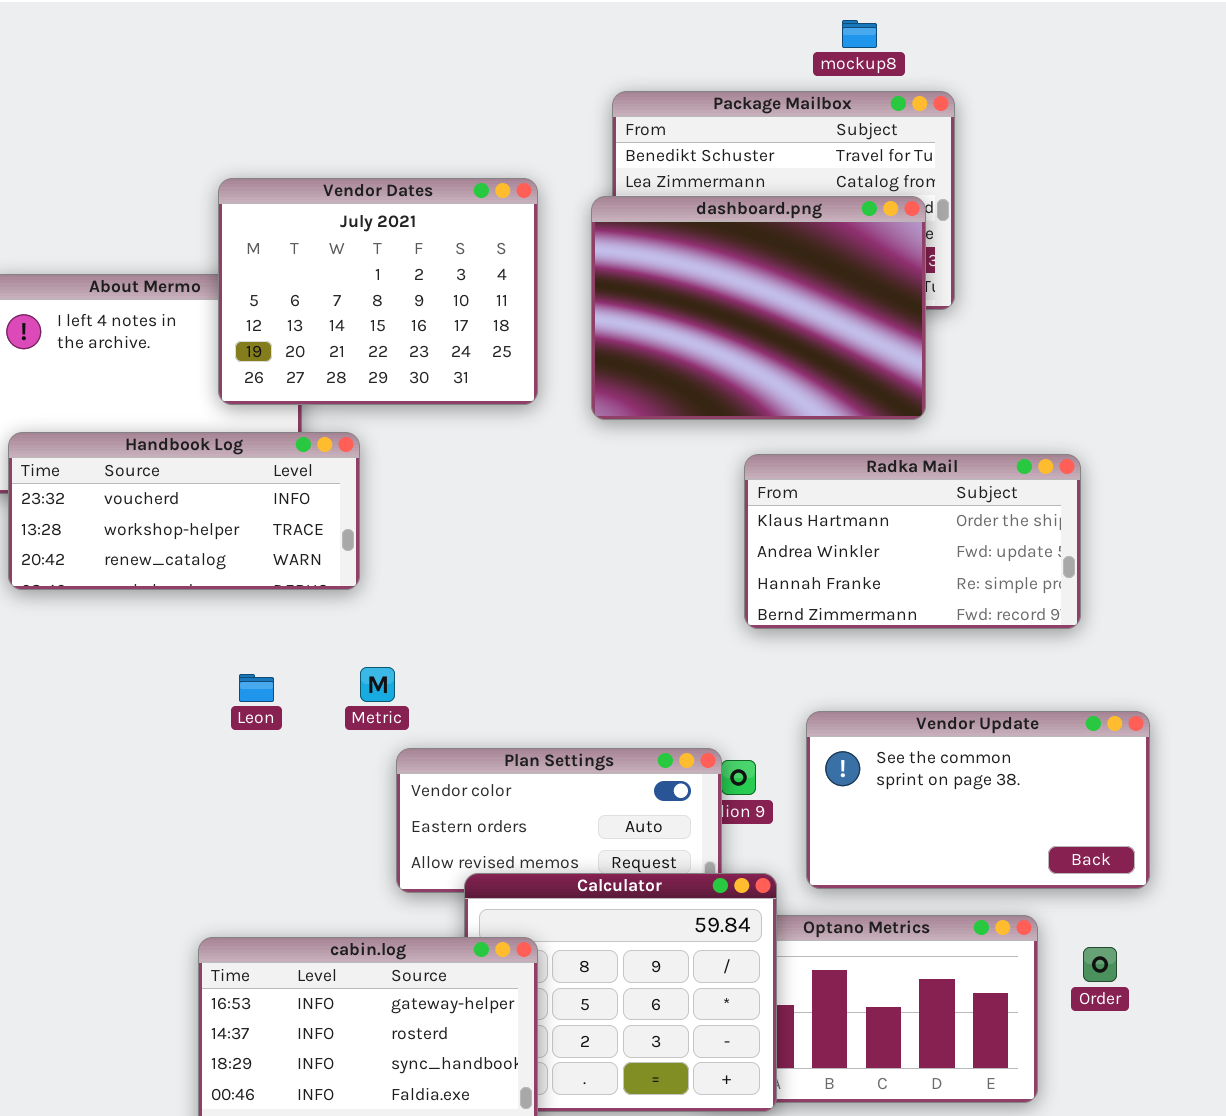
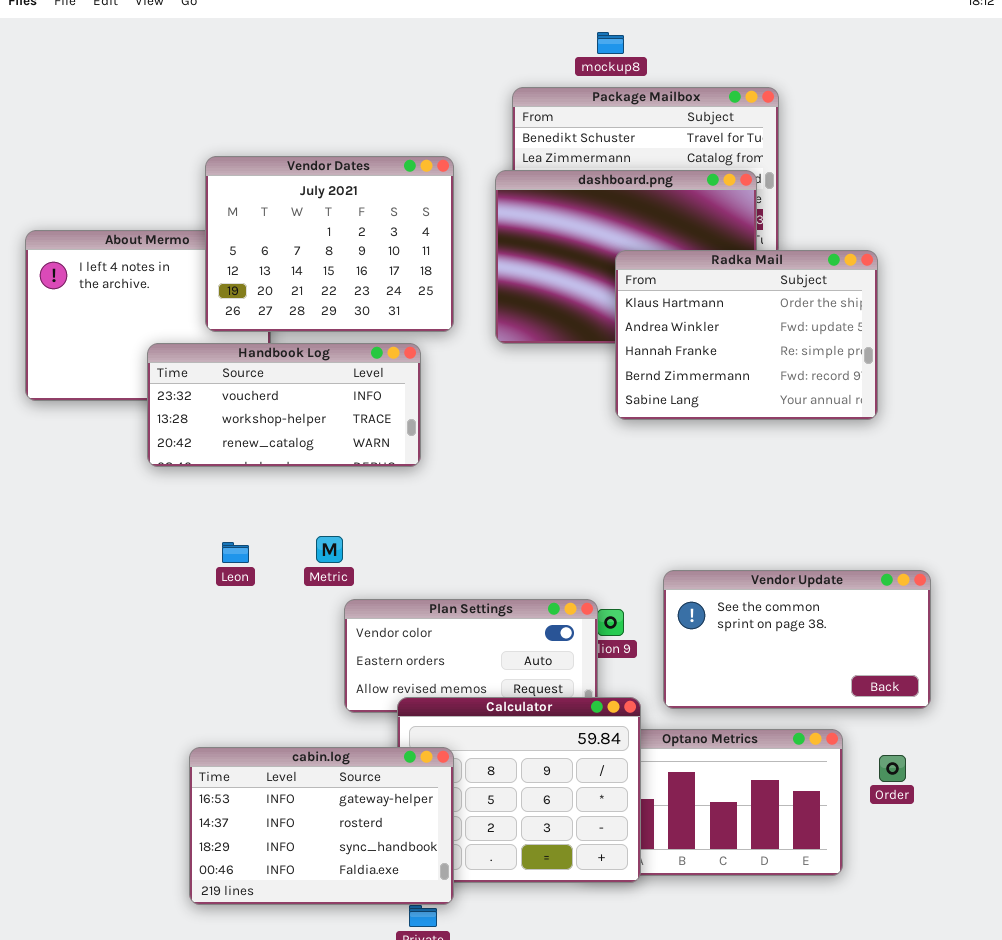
mockup8: [842,20,877,48] -> [597,32,624,54], moved
Handbook Log: [8,432,360,590] -> [147,343,421,467], moved
Radka Mail: [744,454,1081,629] -> [615,250,878,420], moved, resized

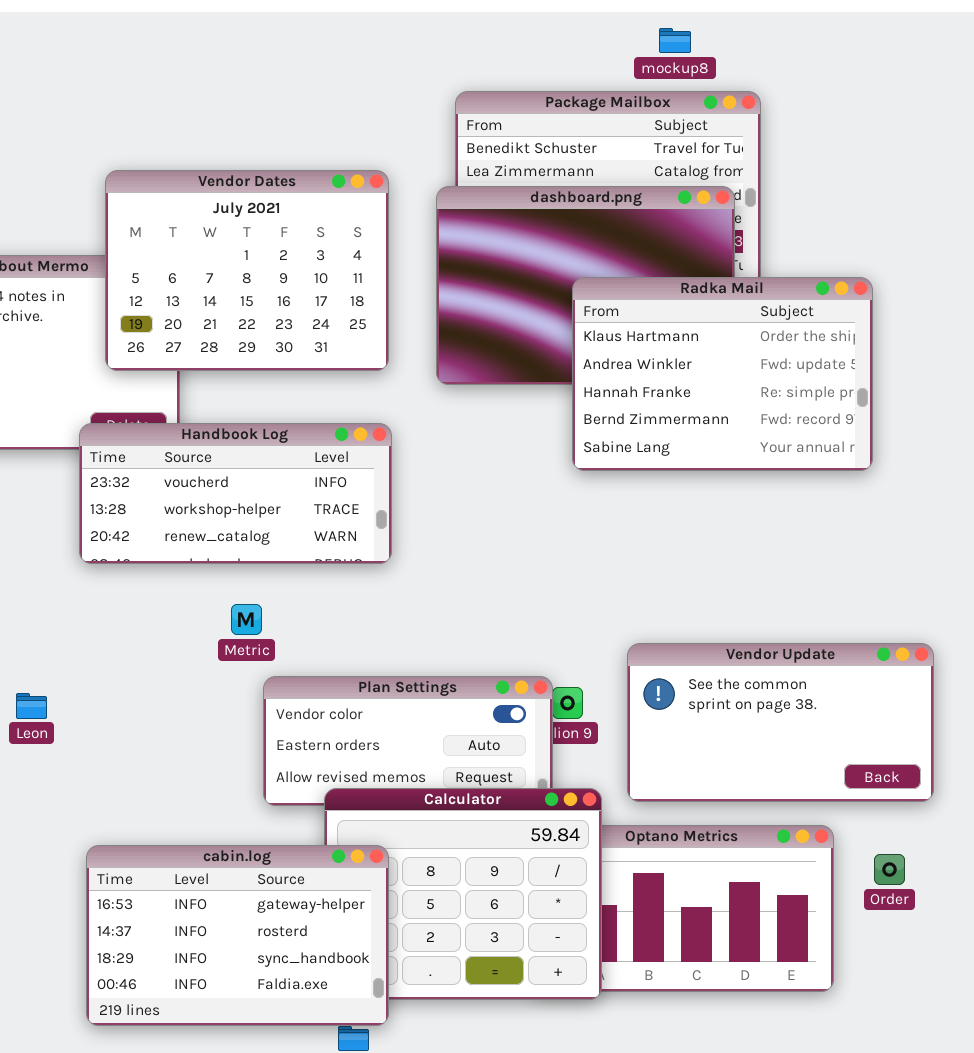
mockup8: [597,32,624,54] -> [659,28,691,53], moved
Handbook Log: [147,343,421,467] -> [79,423,392,564], moved
Leon: [222,542,249,563] -> [16,693,47,719], moved

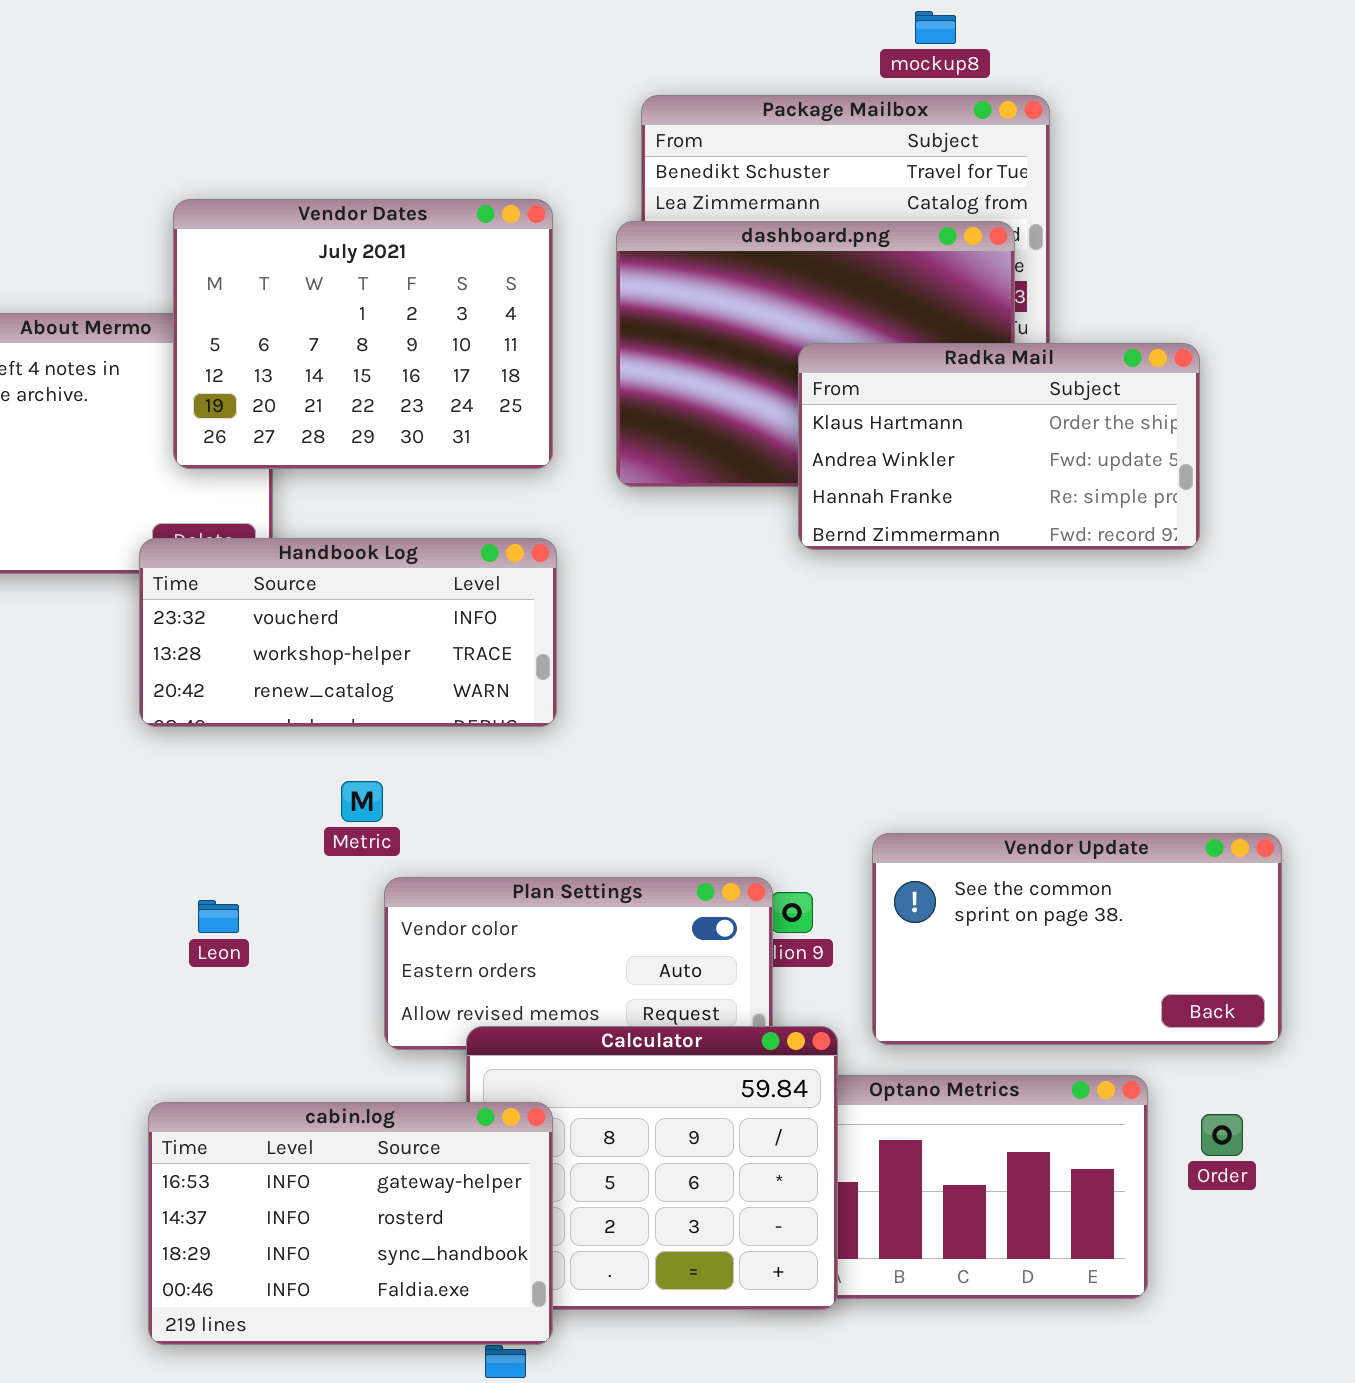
Radka Mail: [572,277,873,471] -> [798,343,1200,550], resized
Leon: [16,693,47,719] -> [198,900,239,933], moved

